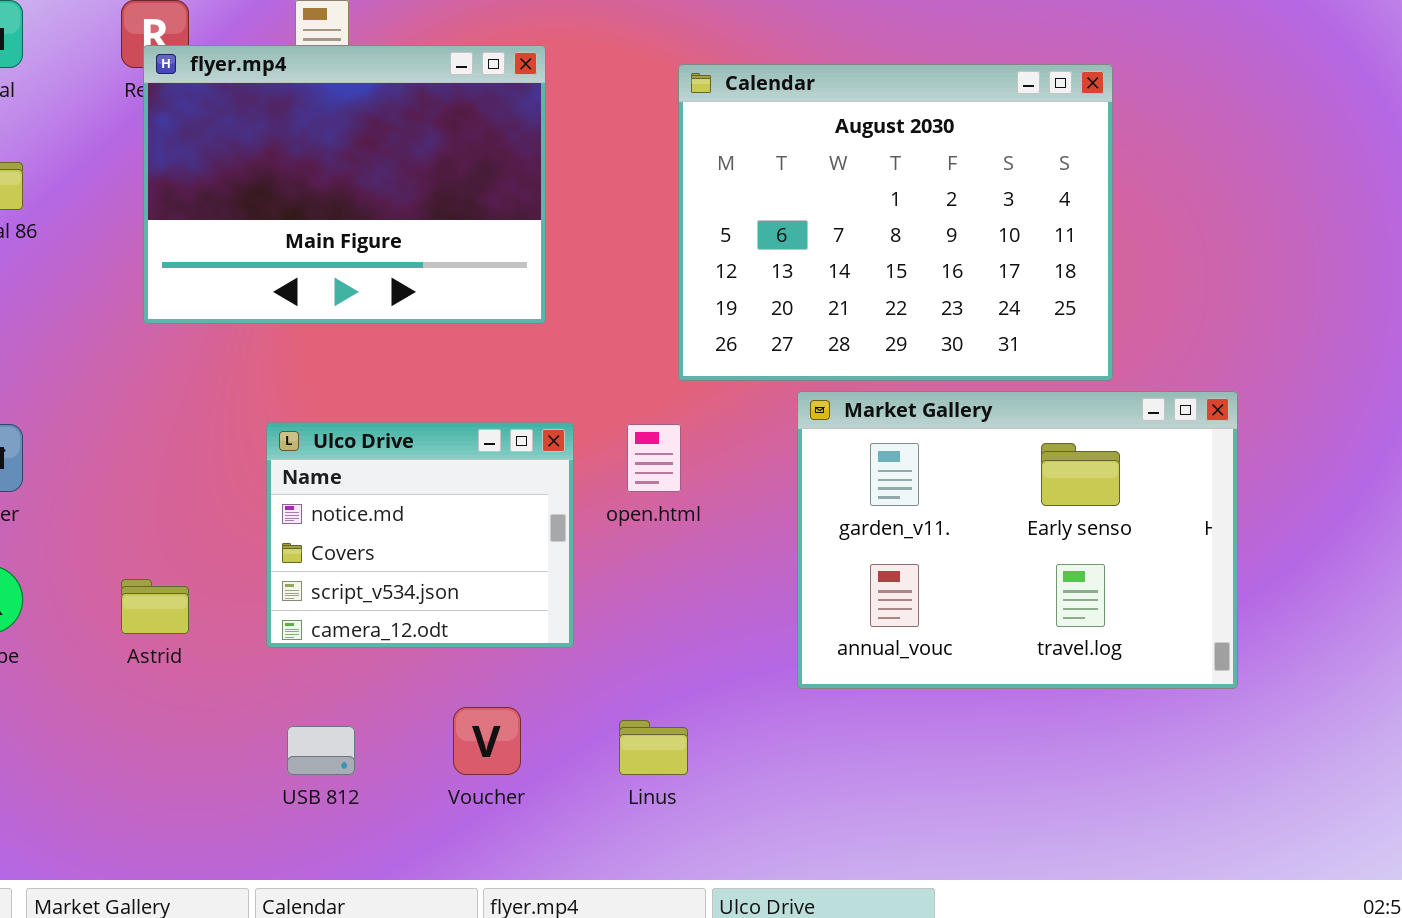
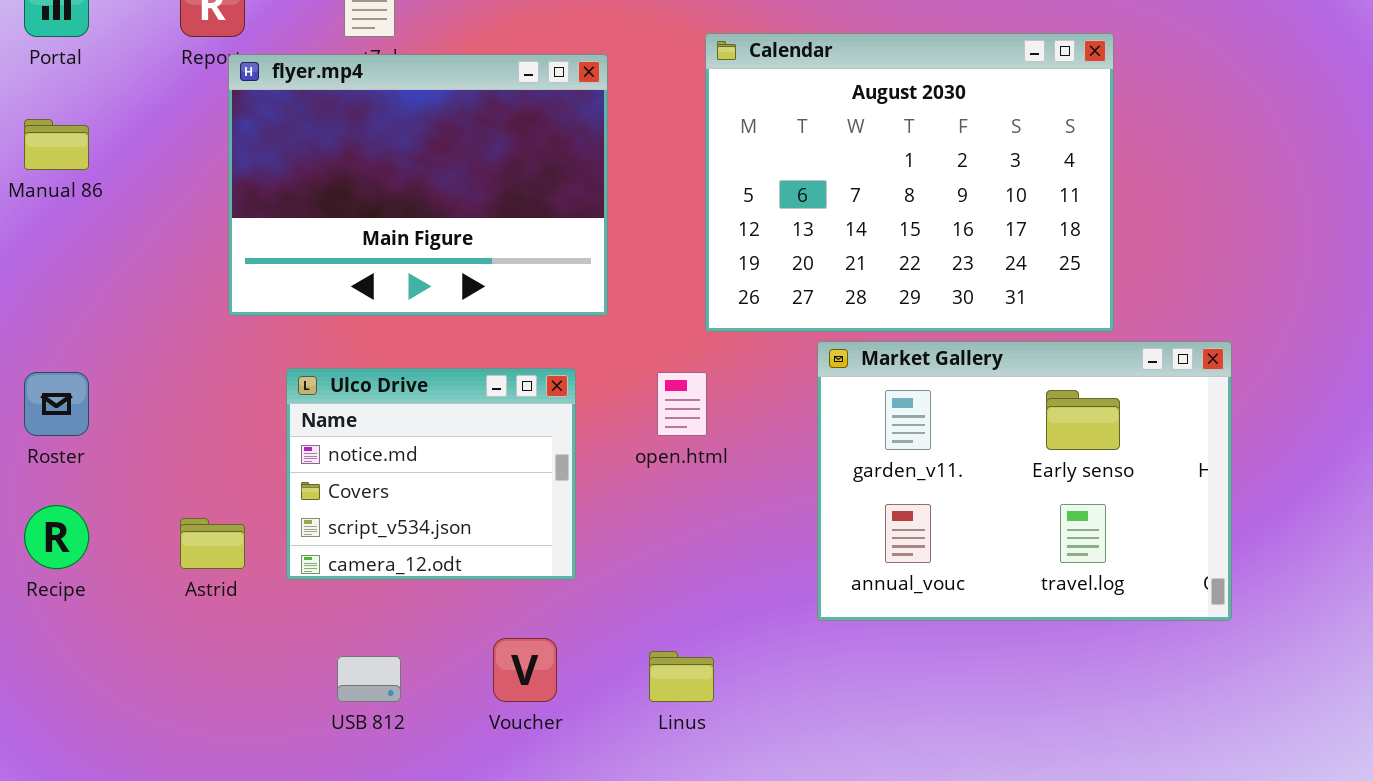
flyer.mp4: [143,45,546,324] -> [228,54,608,316], moved
Ulco Drive: [266,422,574,648] -> [286,368,576,580], moved

